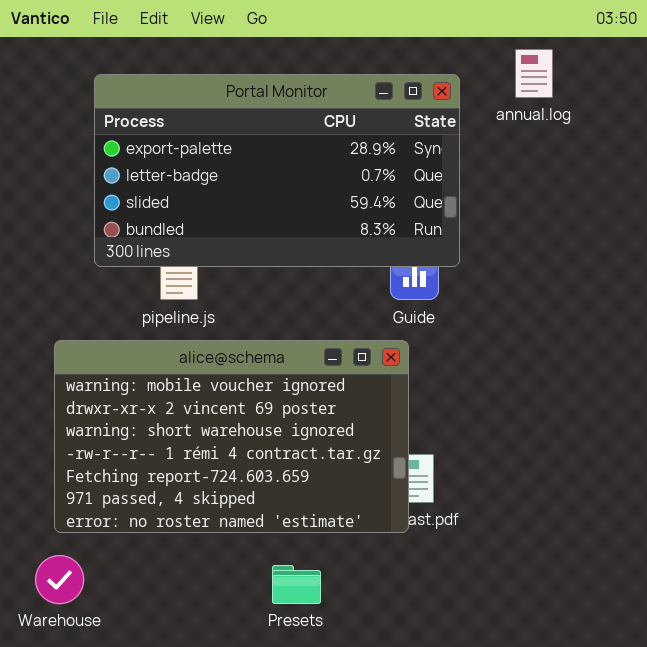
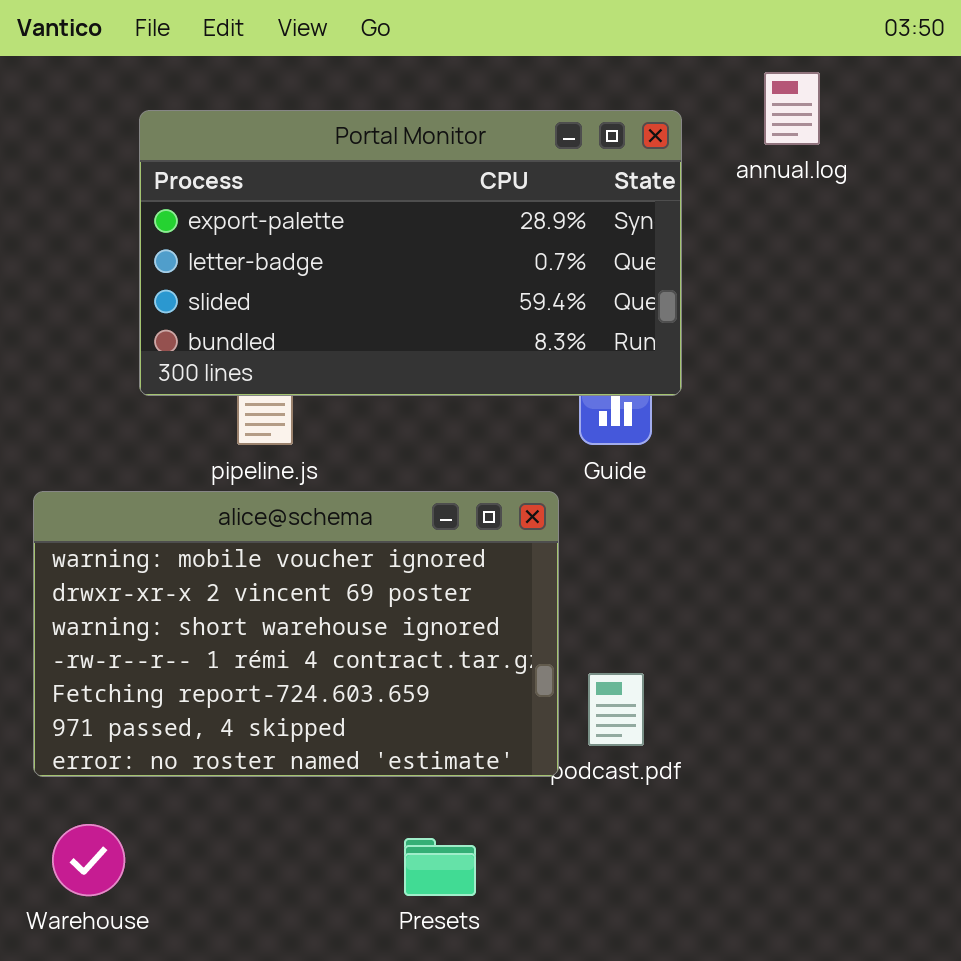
alice@schema: [54,340,409,533] -> [33,491,559,777], moved

